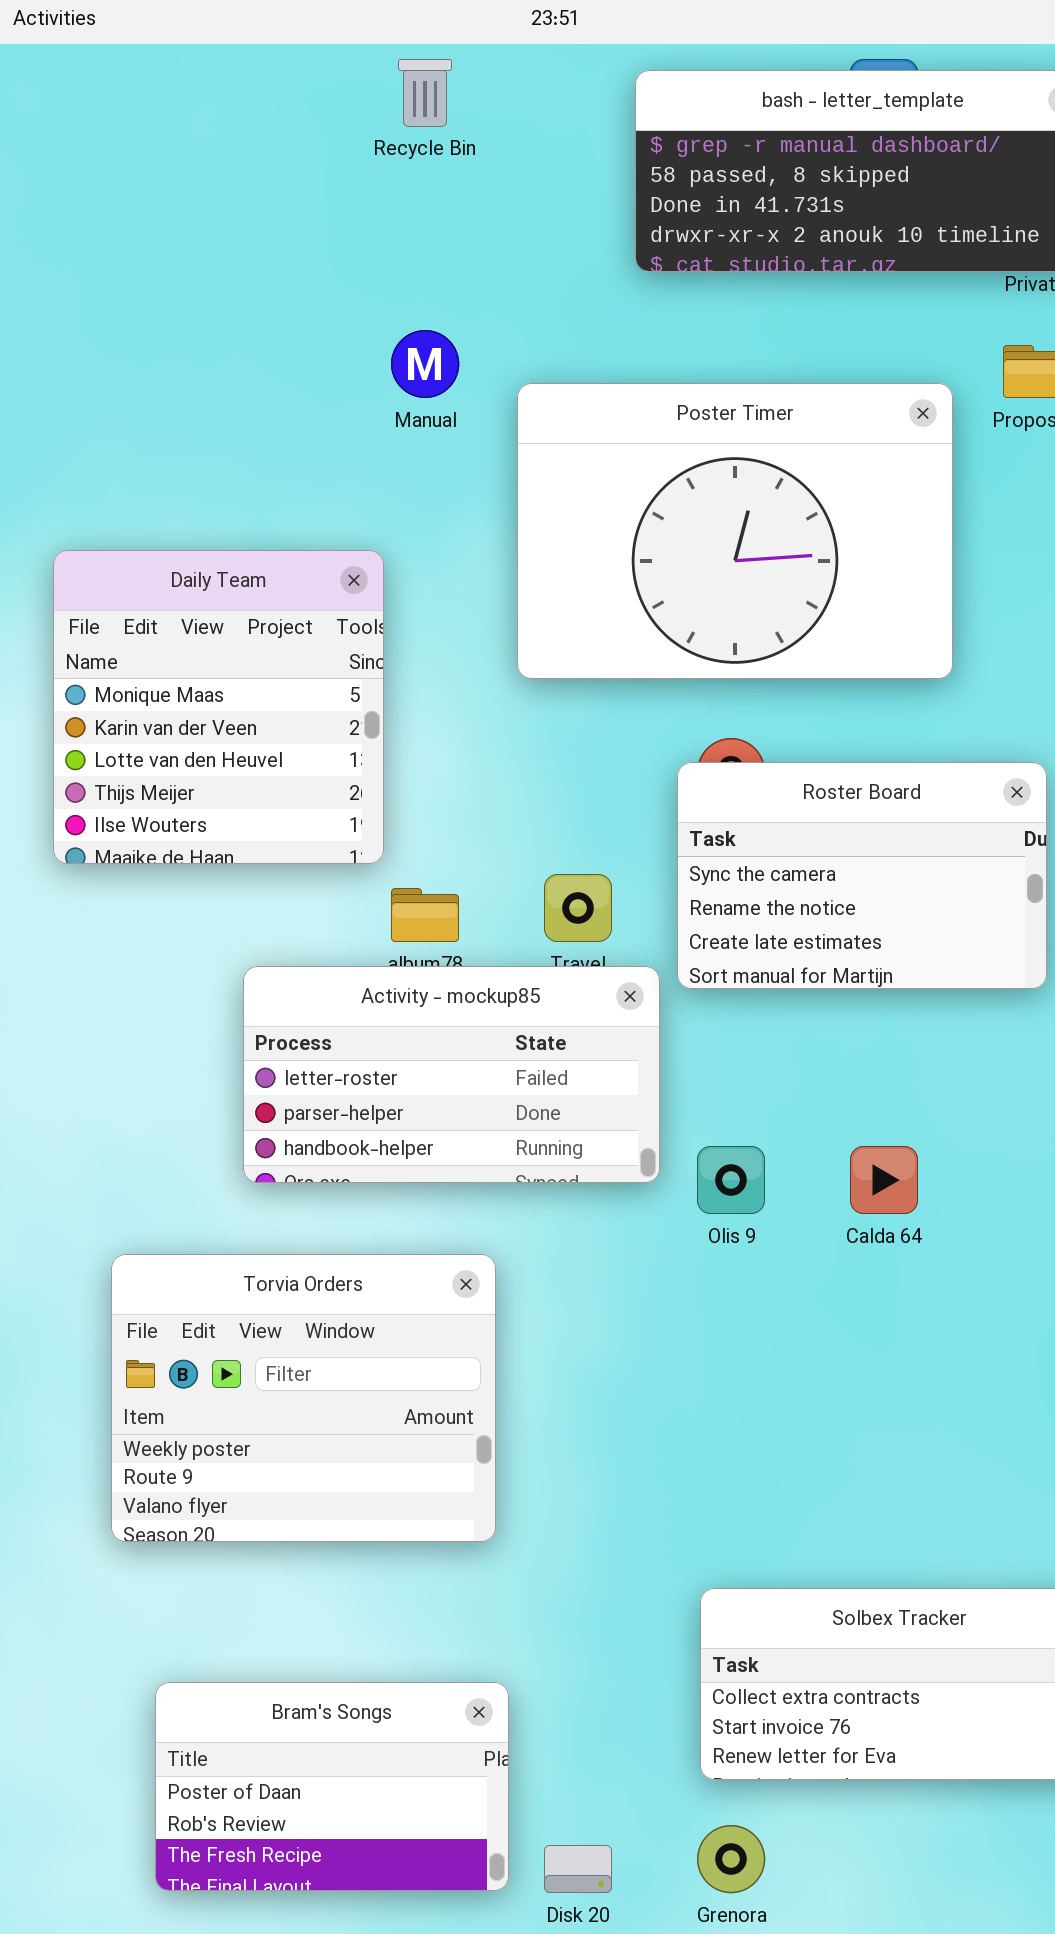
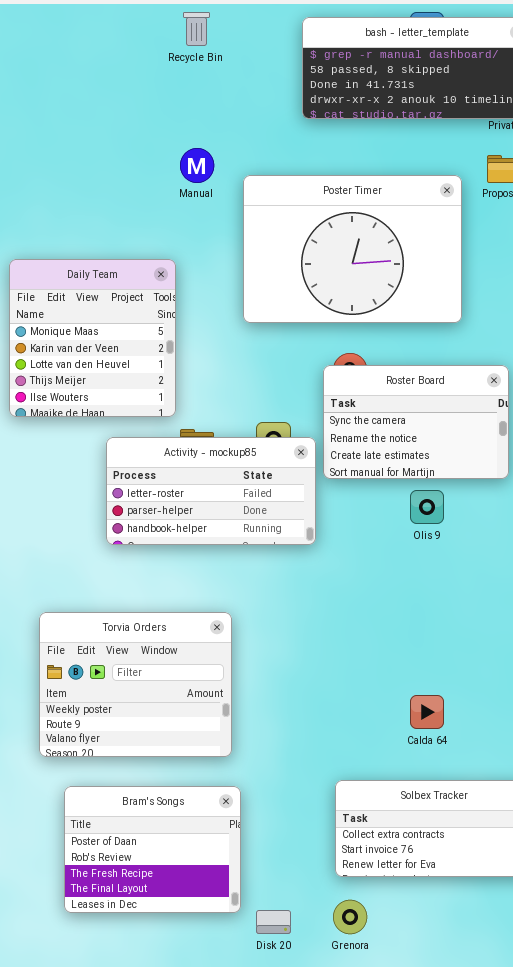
Activity - mockup85: [243,966,660,1183] -> [106,437,316,545], moved
Olis 9: [697,1146,765,1214] -> [410,490,444,524], moved
Calda 64: [850,1146,918,1214] -> [410,695,444,729], moved
Bram's Songs: [155,1682,509,1891] -> [64,786,241,913], moved, resized

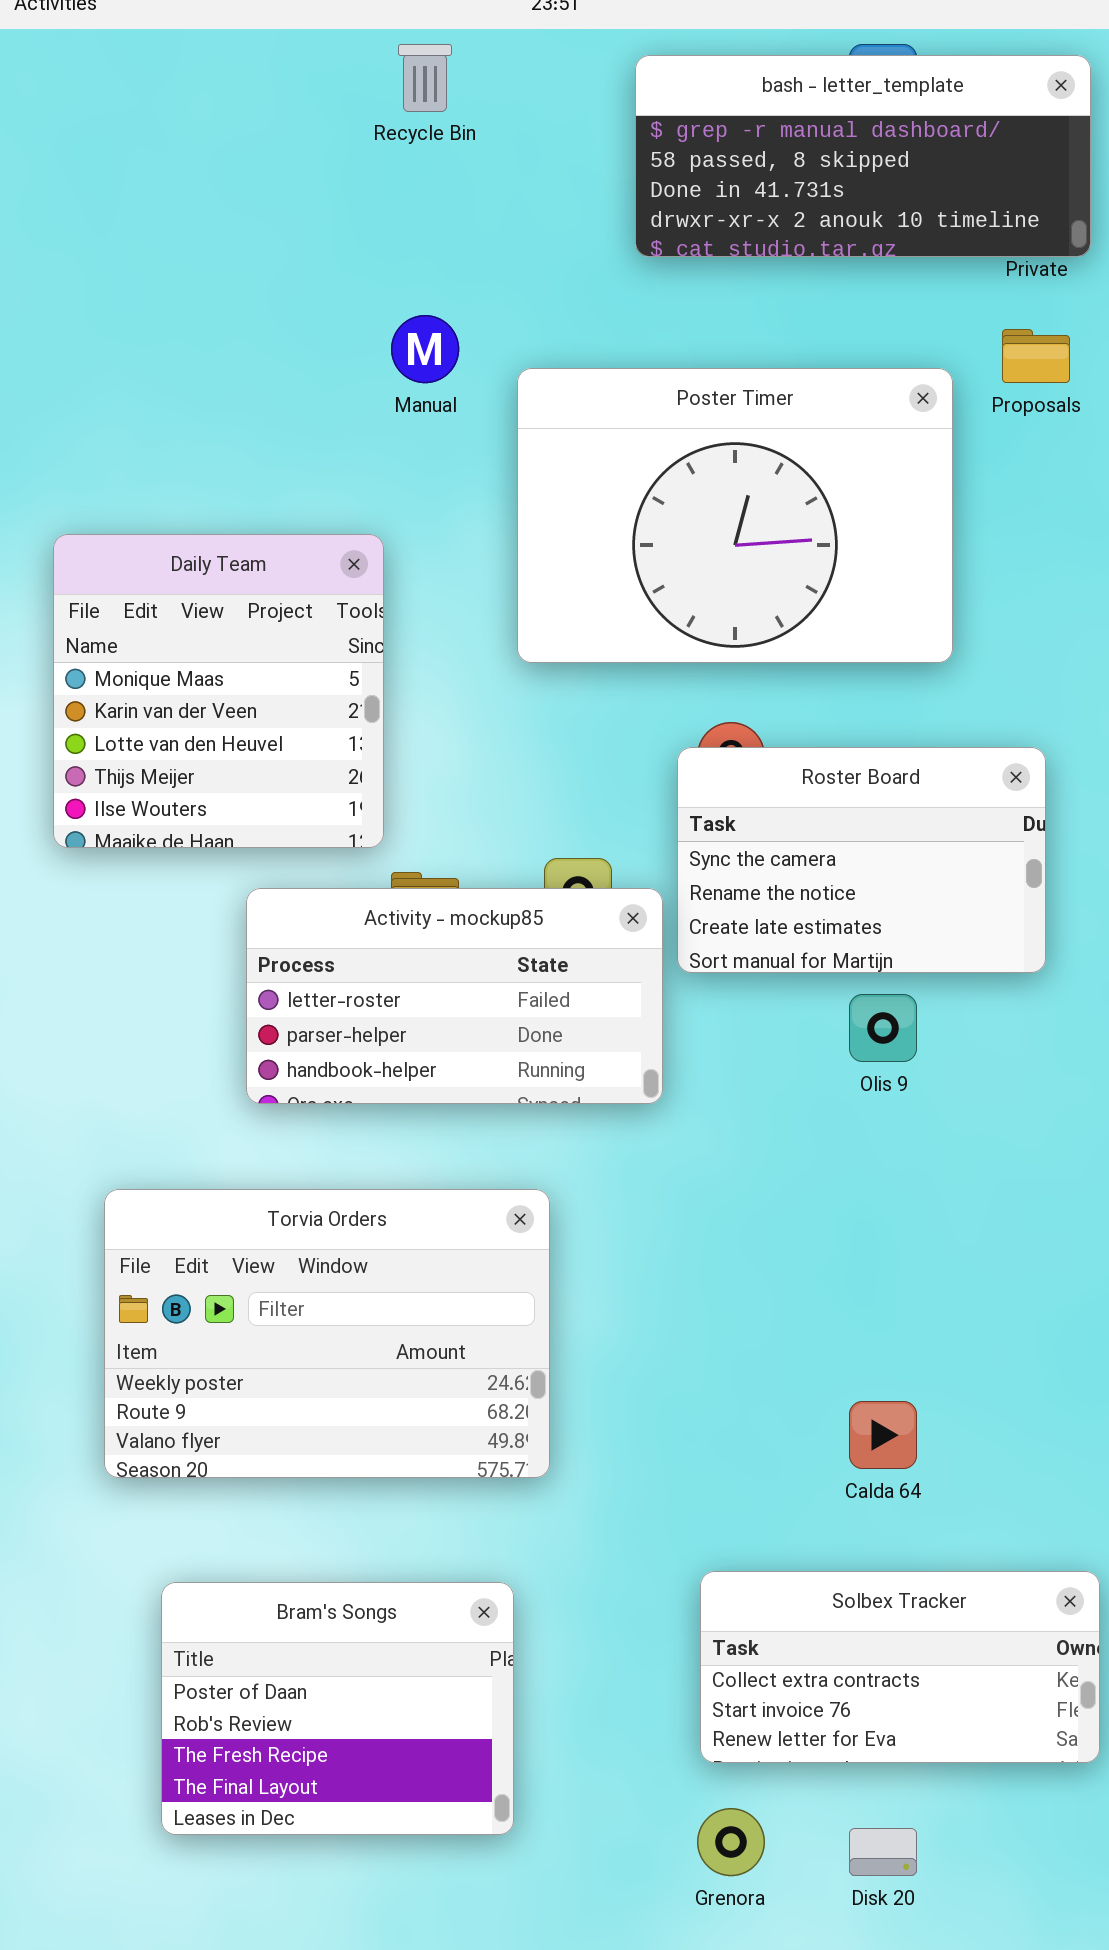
Torvia Orders: [39,612,232,757] -> [104,1189,550,1478], moved, resized
Disk 20: [256,910,291,934] -> [849,1828,917,1876], moved

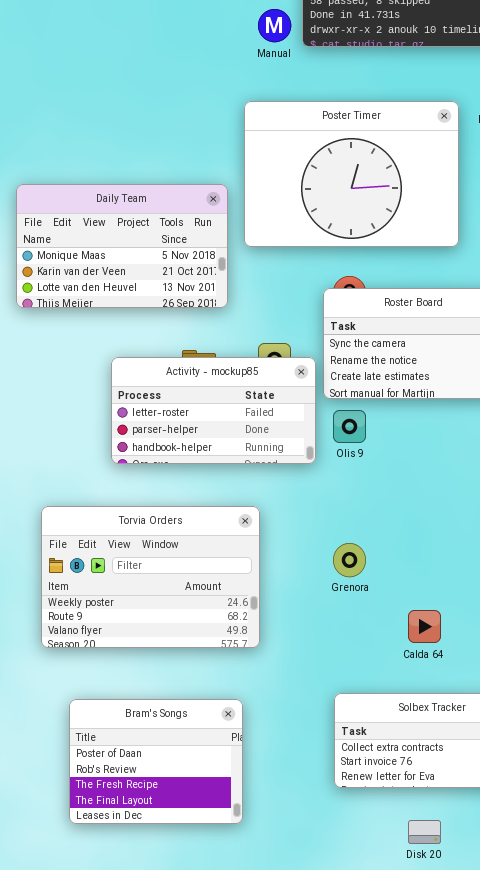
Manual: [391,315,459,383] -> [258,9,291,42], moved
Daily Team: [53,534,384,848] -> [16,184,228,308], resized
Olis 9: [849,994,917,1062] -> [333,410,366,443], moved
Grenora: [697,1808,765,1876] -> [333,543,366,577], moved

